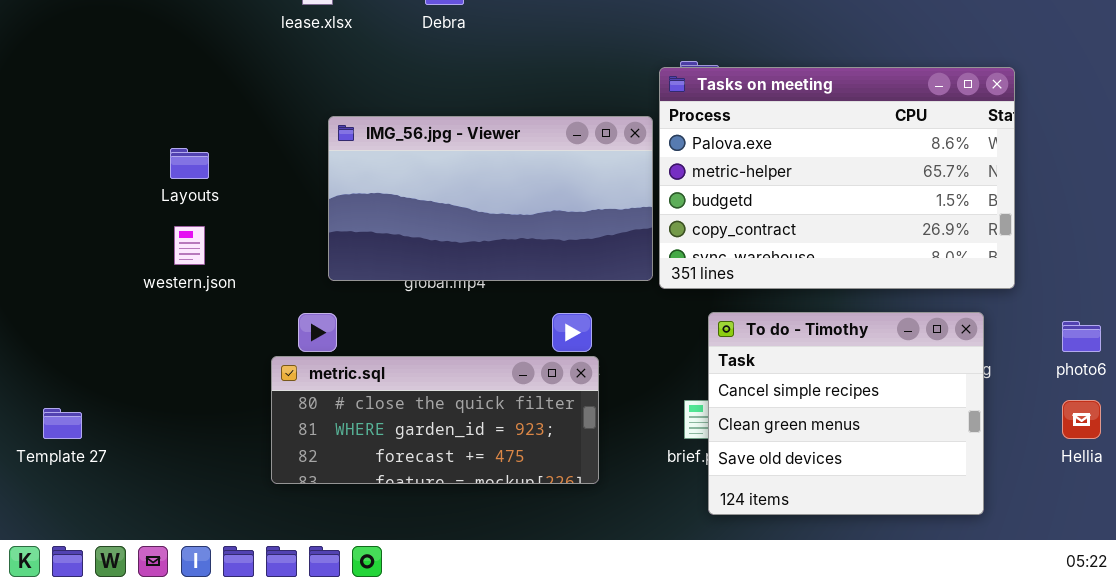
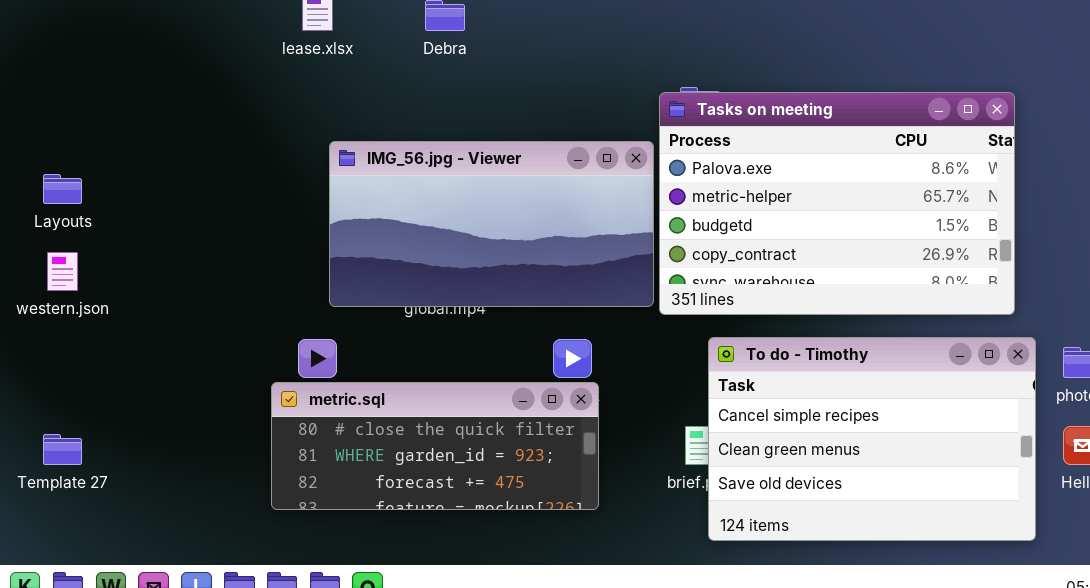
Layouts: [170,148,209,179] -> [43,174,82,204], moved
western.json: [174,226,205,265] -> [47,252,78,291], moved
To do - Timothy: [708,312,984,515] -> [708,337,1036,541], resized

